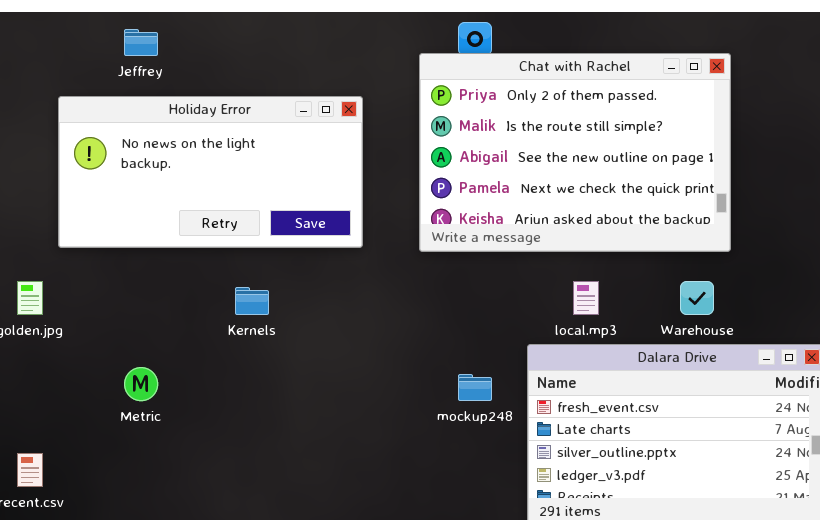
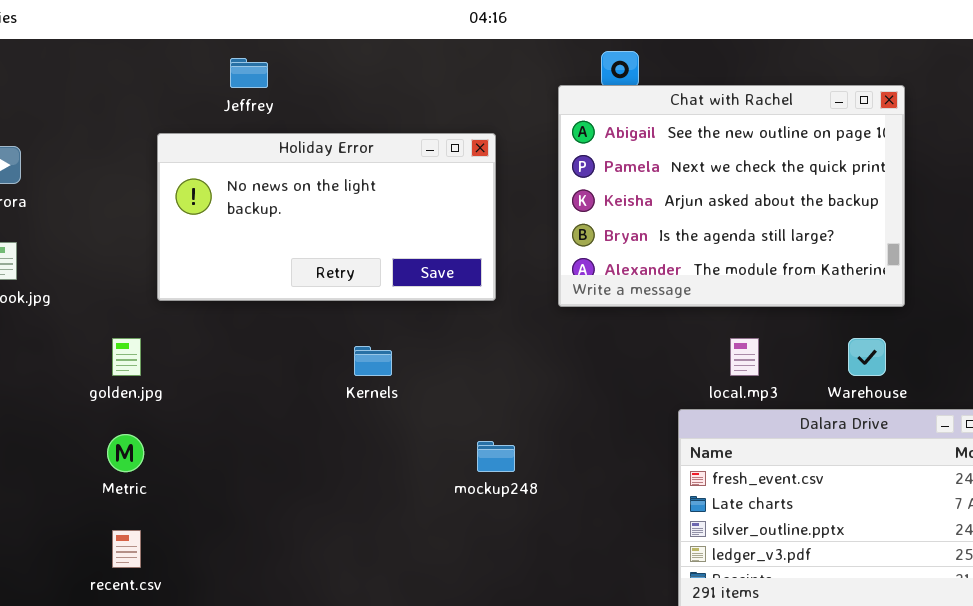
Chat with Rachel: [419,53,731,252] -> [558,85,905,307], scrolled down 2 rows
Metric: [124,367,158,401] -> [107,434,144,472], moved
mockup248: [458,374,492,401] -> [477,441,515,472], moved

